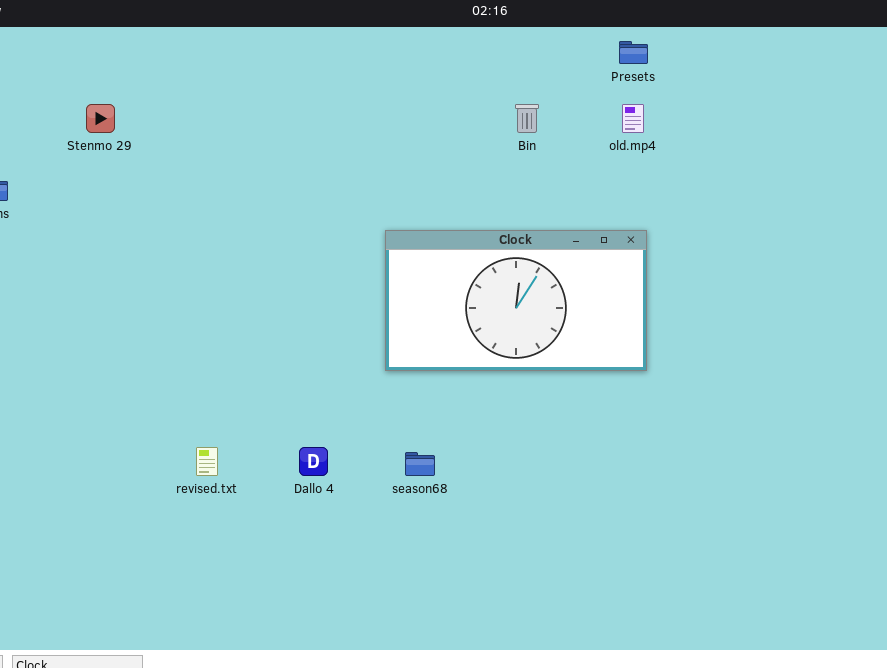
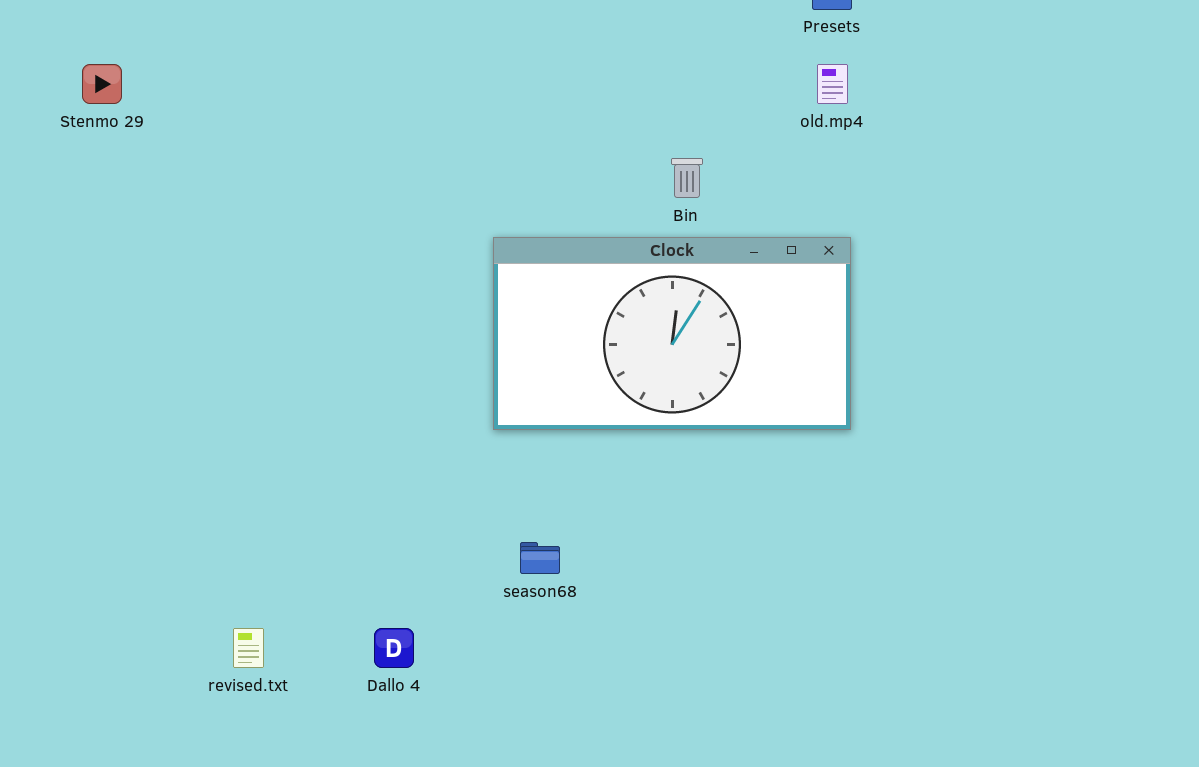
Bin: [515,104,539,133] -> [671,158,703,198], moved
revised.txt: [196,447,218,476] -> [233,628,264,668], moved
Dallo 4: [299,447,328,476] -> [374,628,414,668], moved

